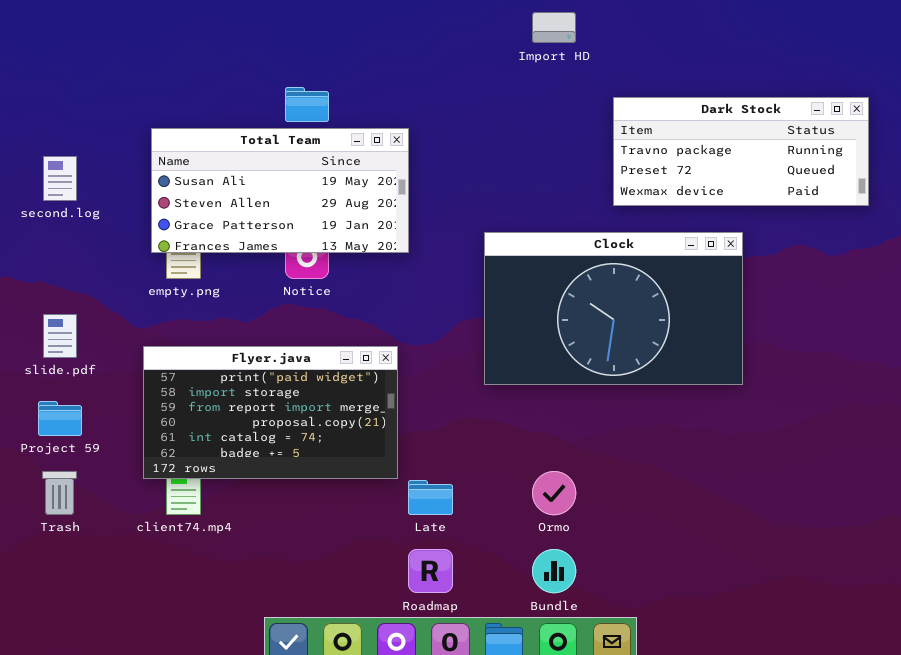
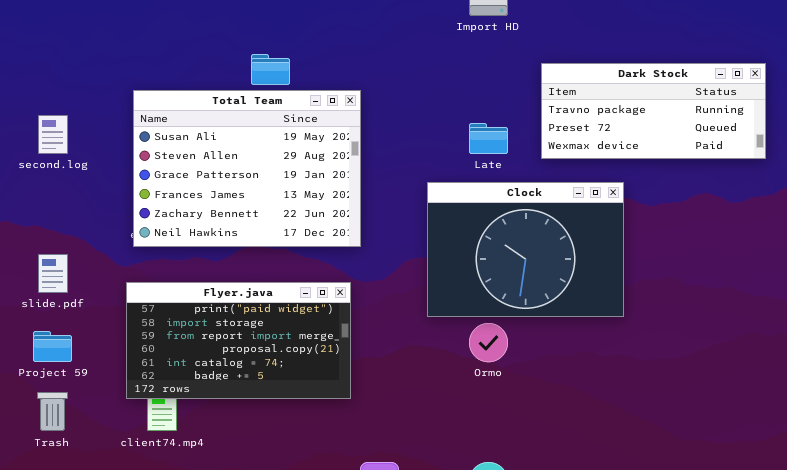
Total Team: [151,128,409,253] -> [133,90,361,247], resized
Clock: [484,232,743,385] -> [427,182,624,317], resized
Ormo: [532,471,576,515] -> [469,323,508,362], moved
Late: [408,480,453,515] -> [469,123,508,154], moved

